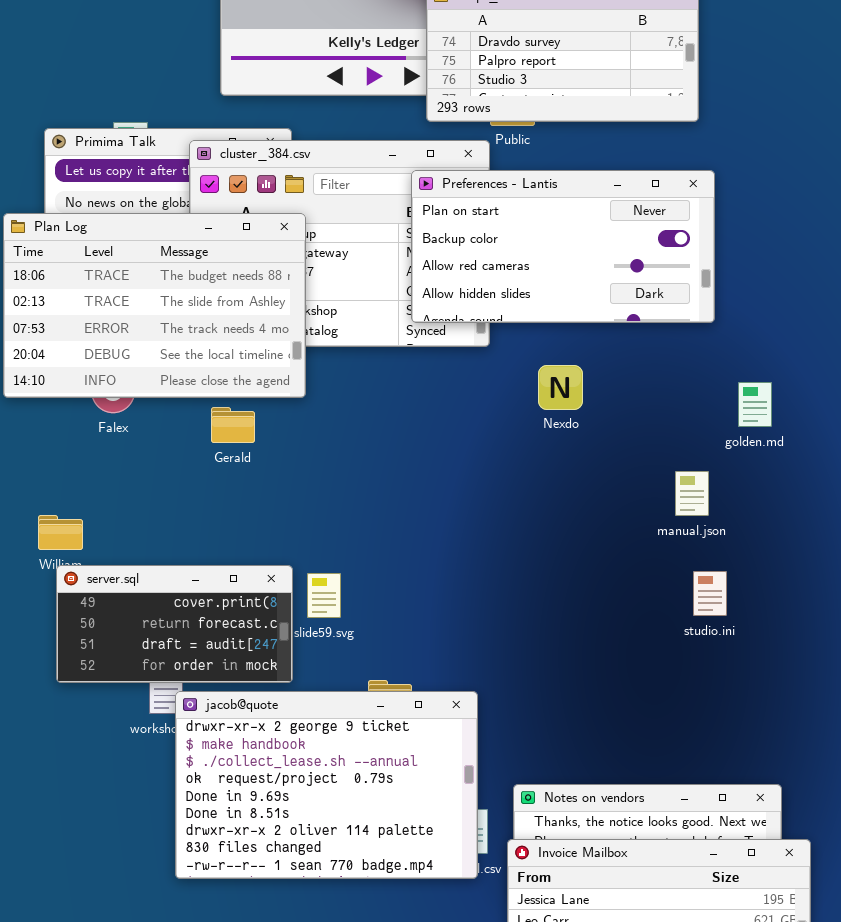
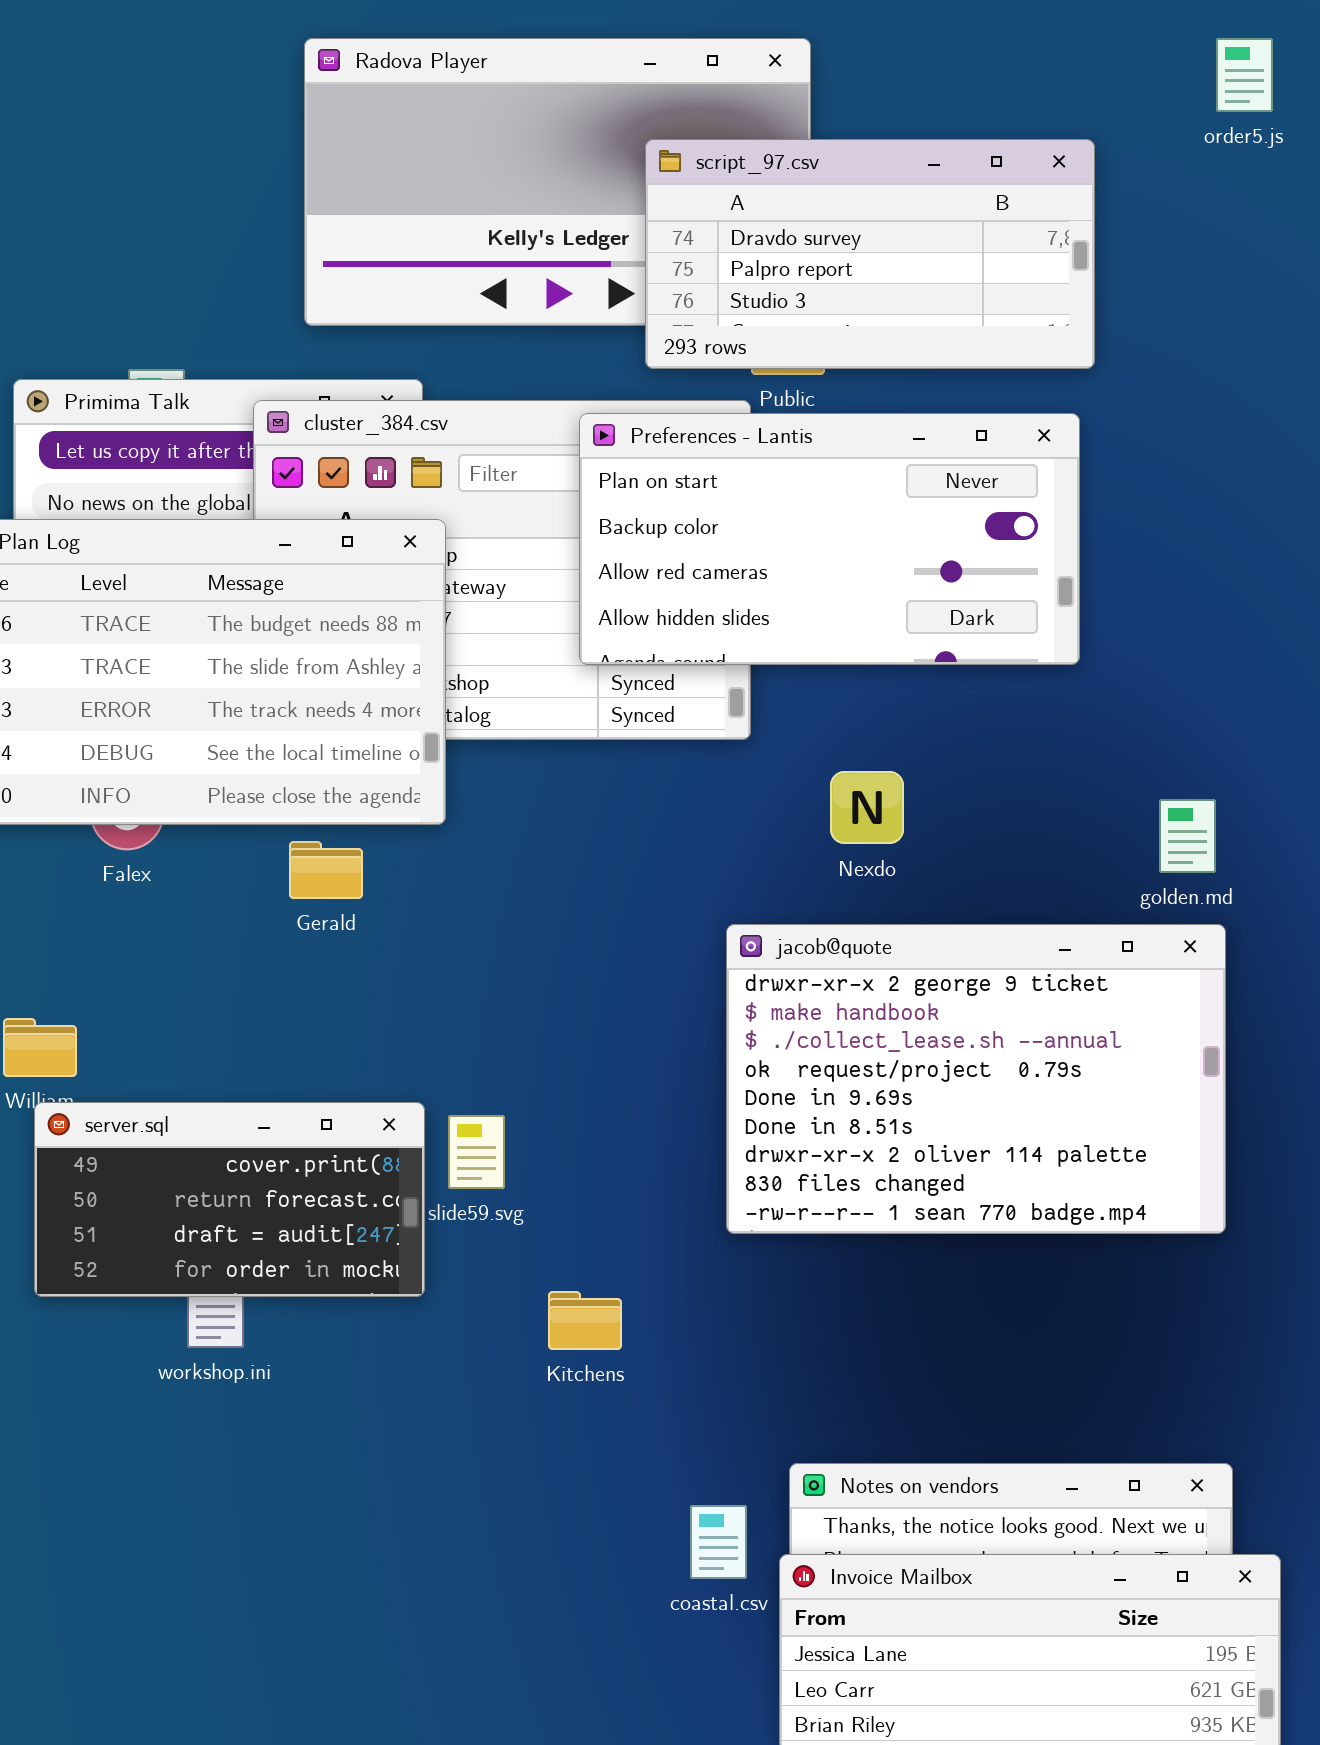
Preferences - Lantis: [411,170,715,323] -> [579,413,1080,665], moved
jacob@quote: [175,691,478,879] -> [726,924,1226,1234], moved

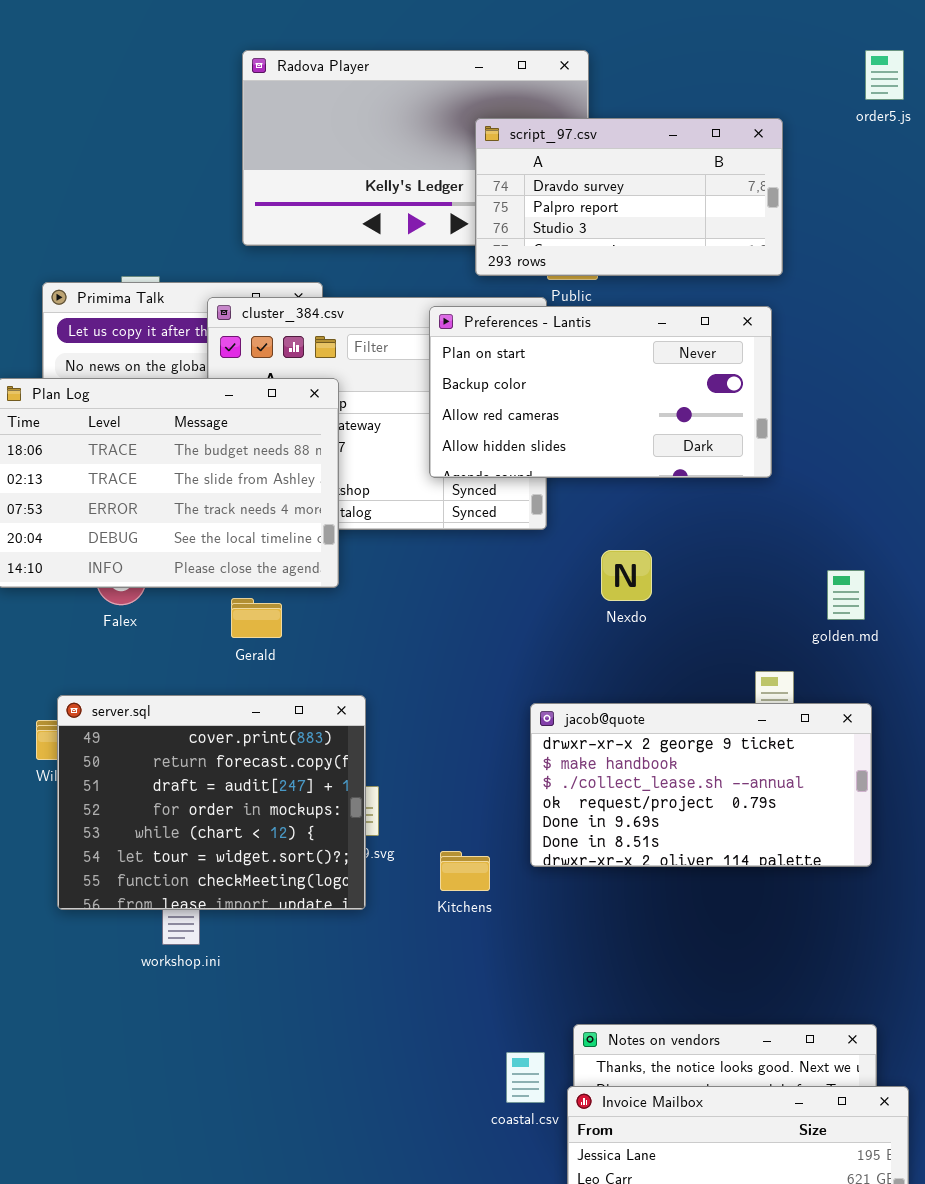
jacob@quote: [726,924,1226,1234] -> [530,703,872,867], resized
server.sql: [34,1102,425,1297] -> [57,695,366,910], resized
Kitchens: [548,1291,622,1350] -> [440,851,490,891], moved

